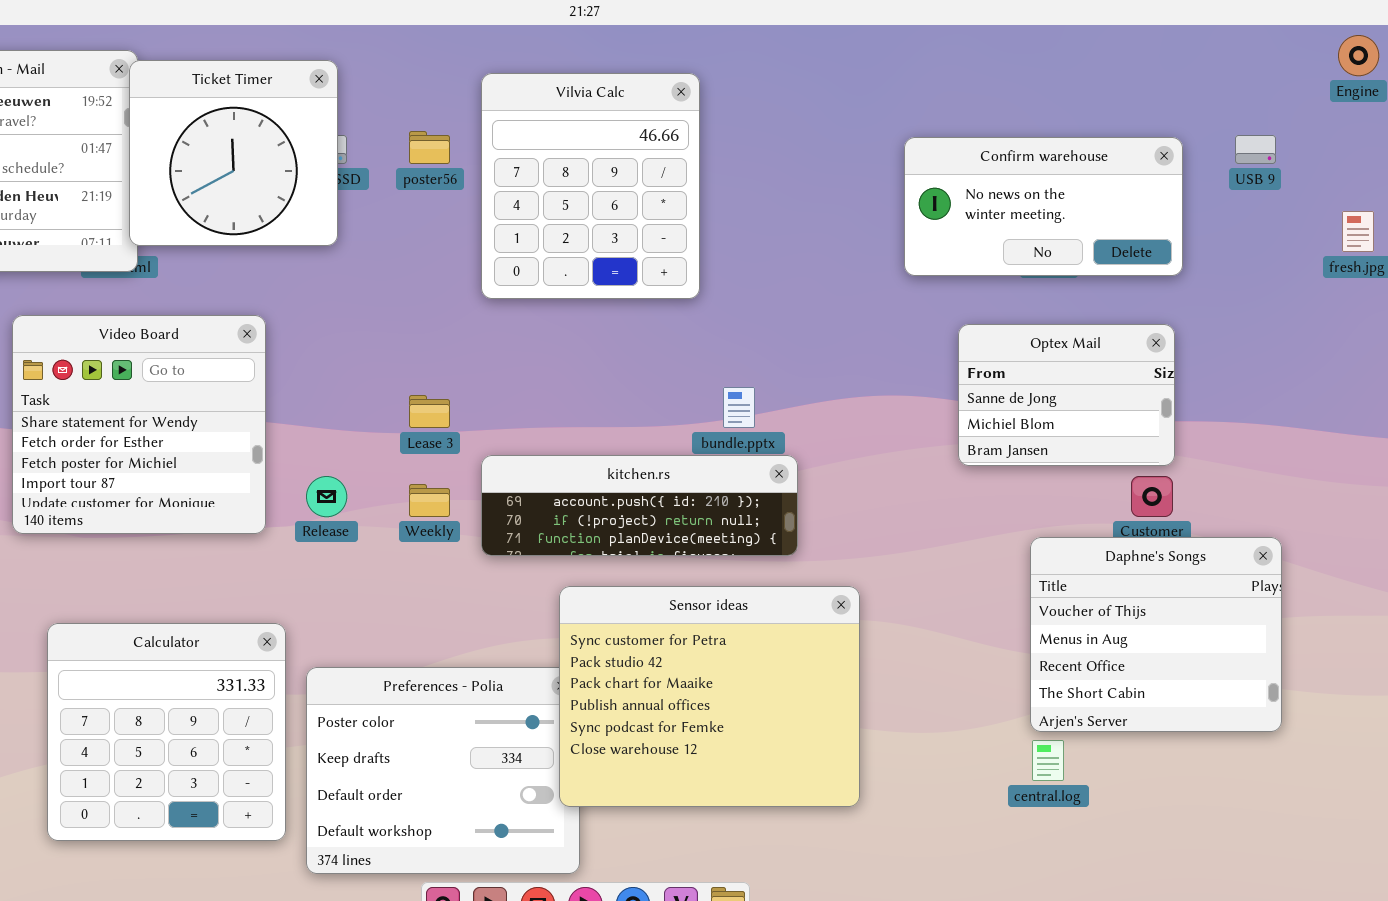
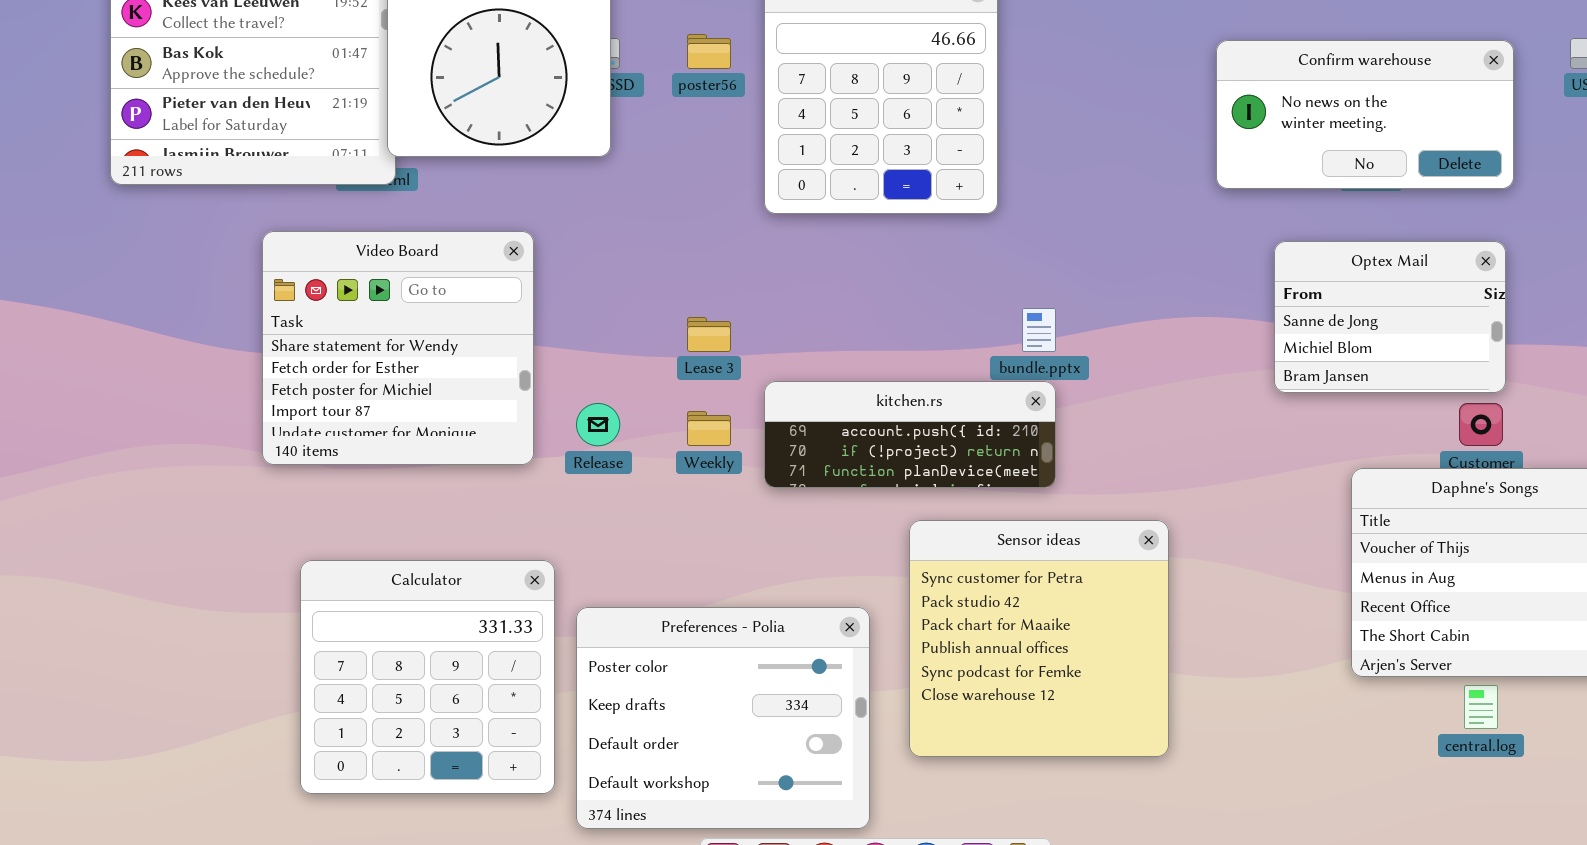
kitchen.rs: [481,455,798,556] -> [764,381,1056,488], resized
Sensor ideas: [559,586,860,807] -> [909,520,1169,757], resized
central.log: [1032,740,1064,781] -> [1464,685,1498,729], moved

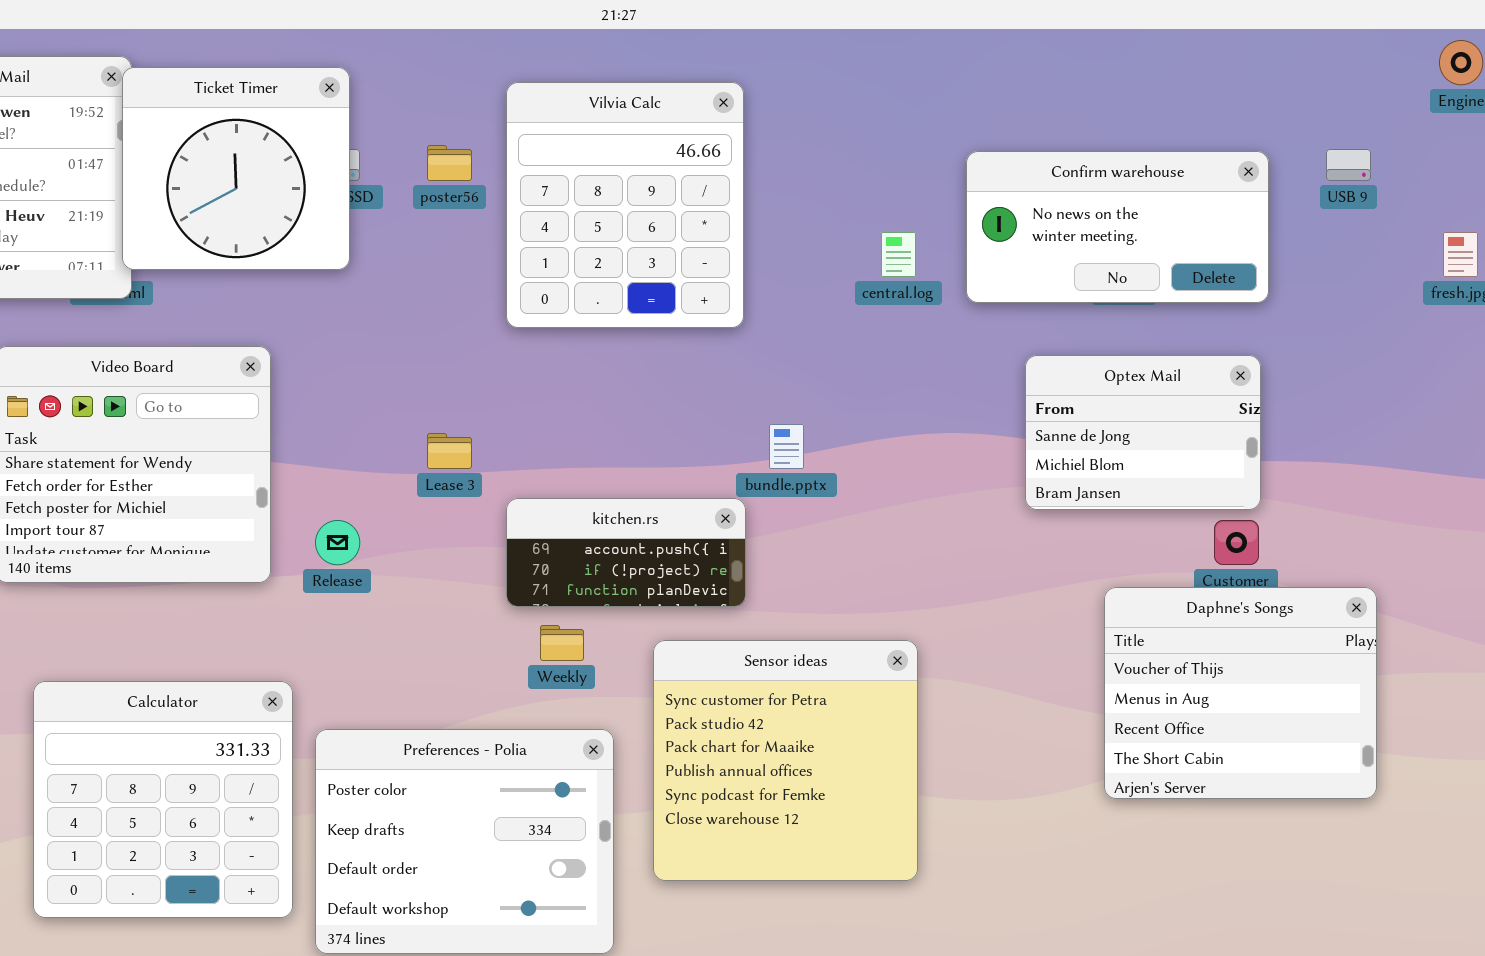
kitchen.rs: [764,381,1056,488] -> [506,498,746,607], resized
Weekly: [687,411,731,446] -> [540,625,584,661], moved
central.log: [1464,685,1498,729] -> [881,232,916,277], moved

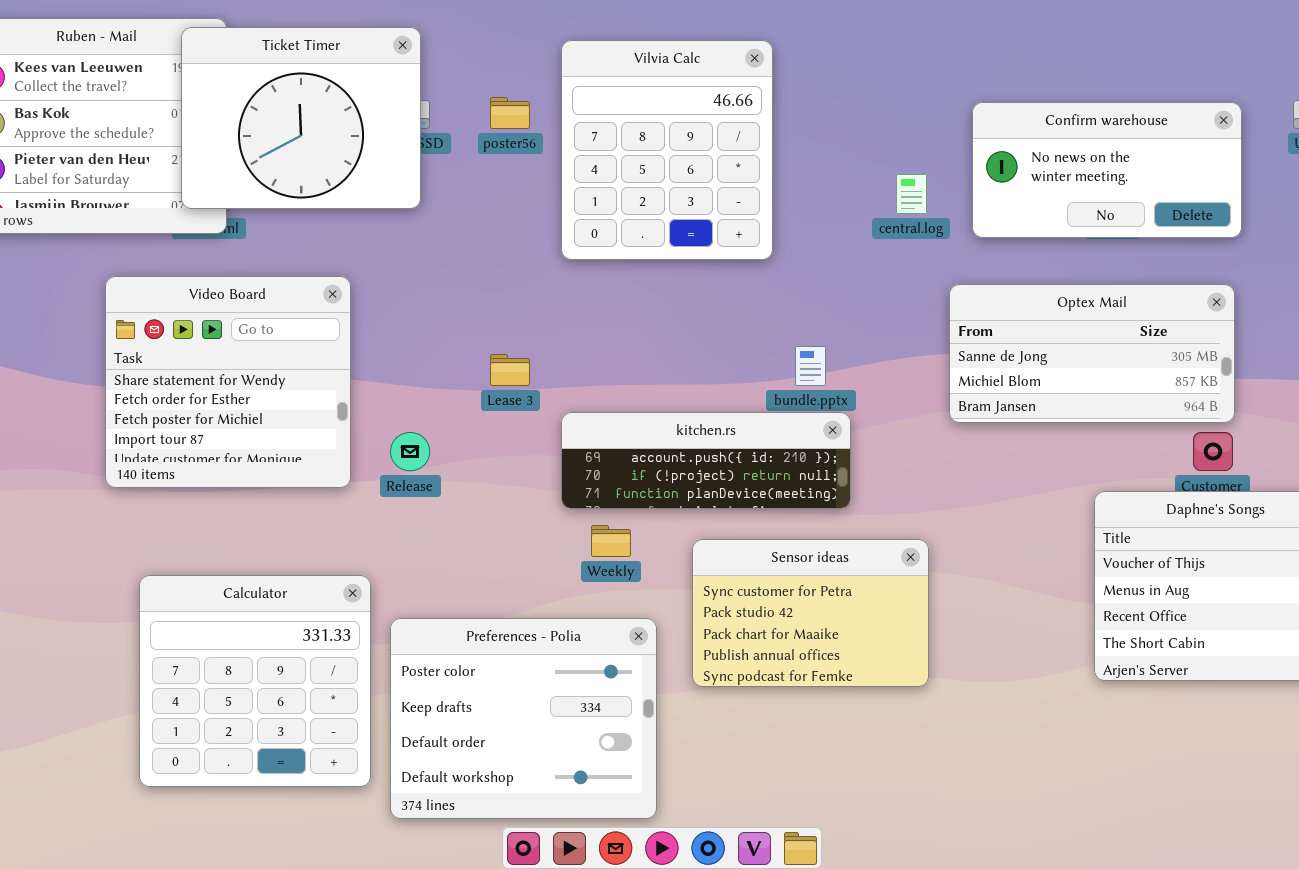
Ticket Timer: [122,67,350,270] -> [181,27,421,209], resized
Optex Mail: [1025,355,1261,510] -> [949,284,1235,423], resized
kitchen.rs: [506,498,746,607] -> [561,412,851,509], resized
Sensor ideas: [653,640,918,881] -> [692,539,929,687], resized

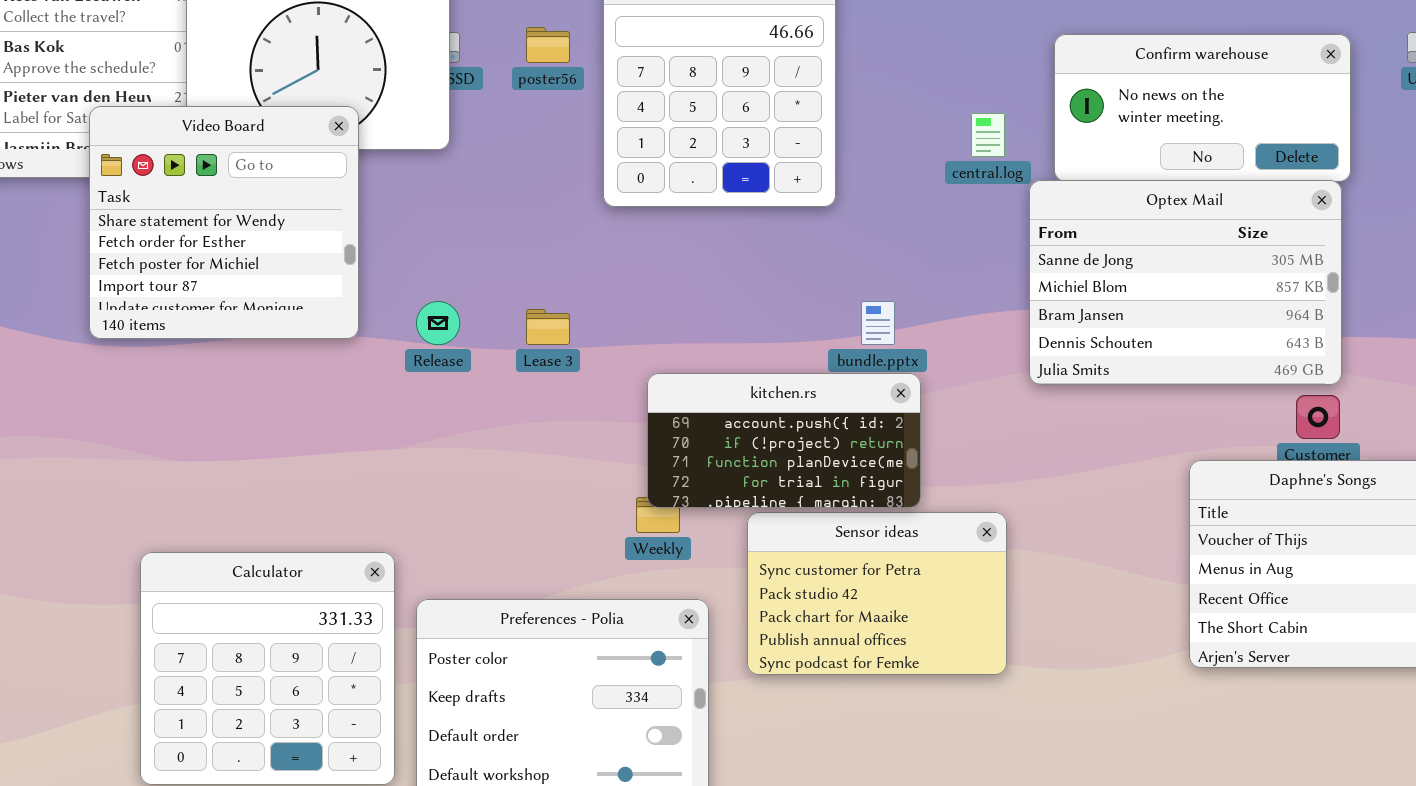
Video Board: [105,276,351,488] -> [89,106,359,339], moved
Optex Mail: [949,284,1235,423] -> [1029,180,1342,385], resized
kitchen.rs: [561,412,851,509] -> [647,373,921,508], resized
Release: [390,432,430,471] -> [416,301,460,345], moved

